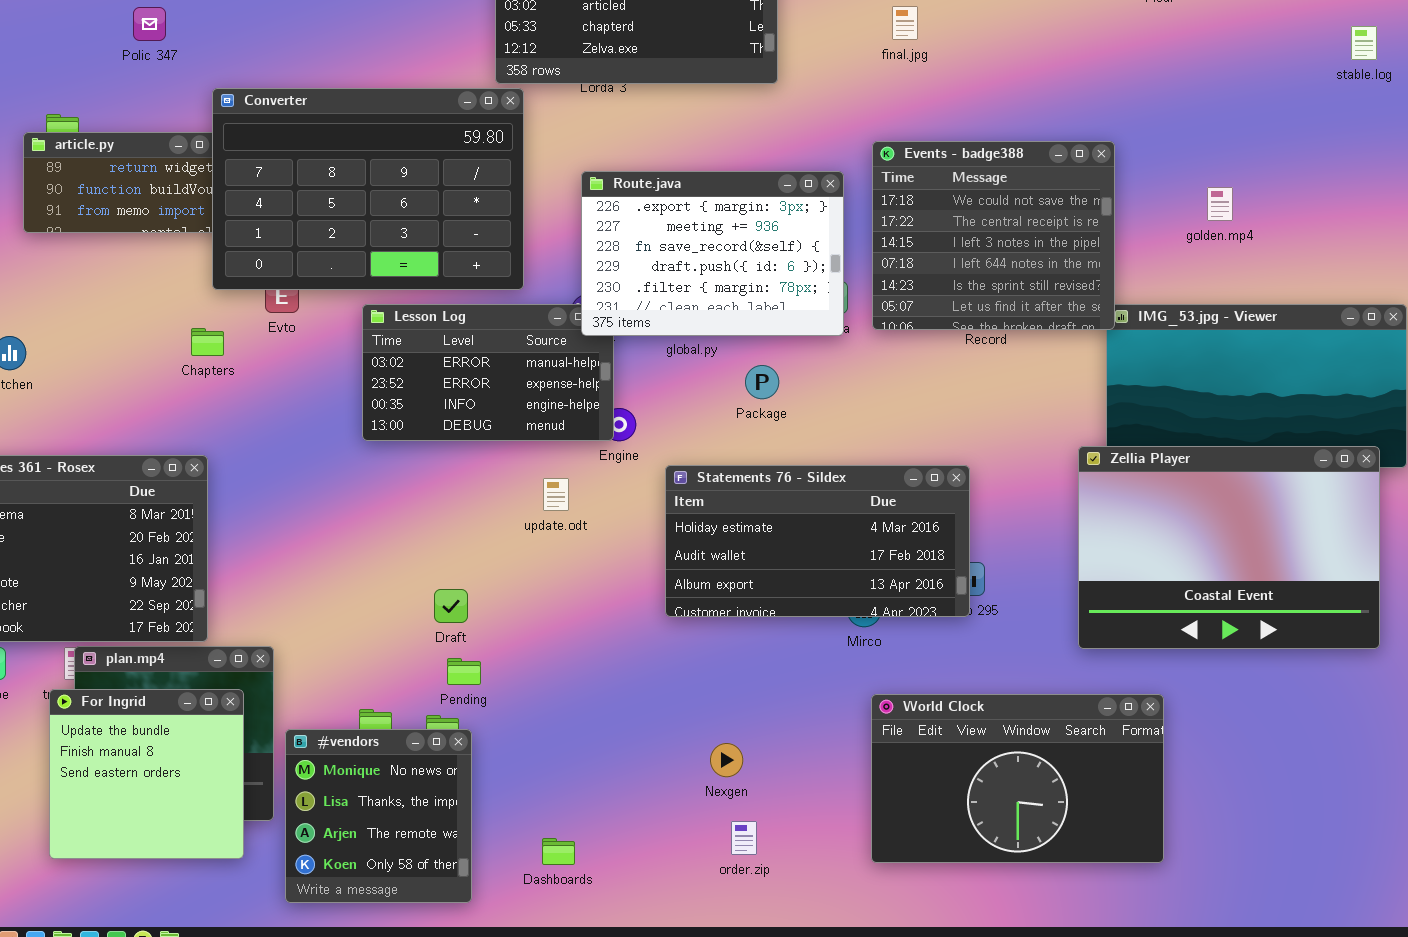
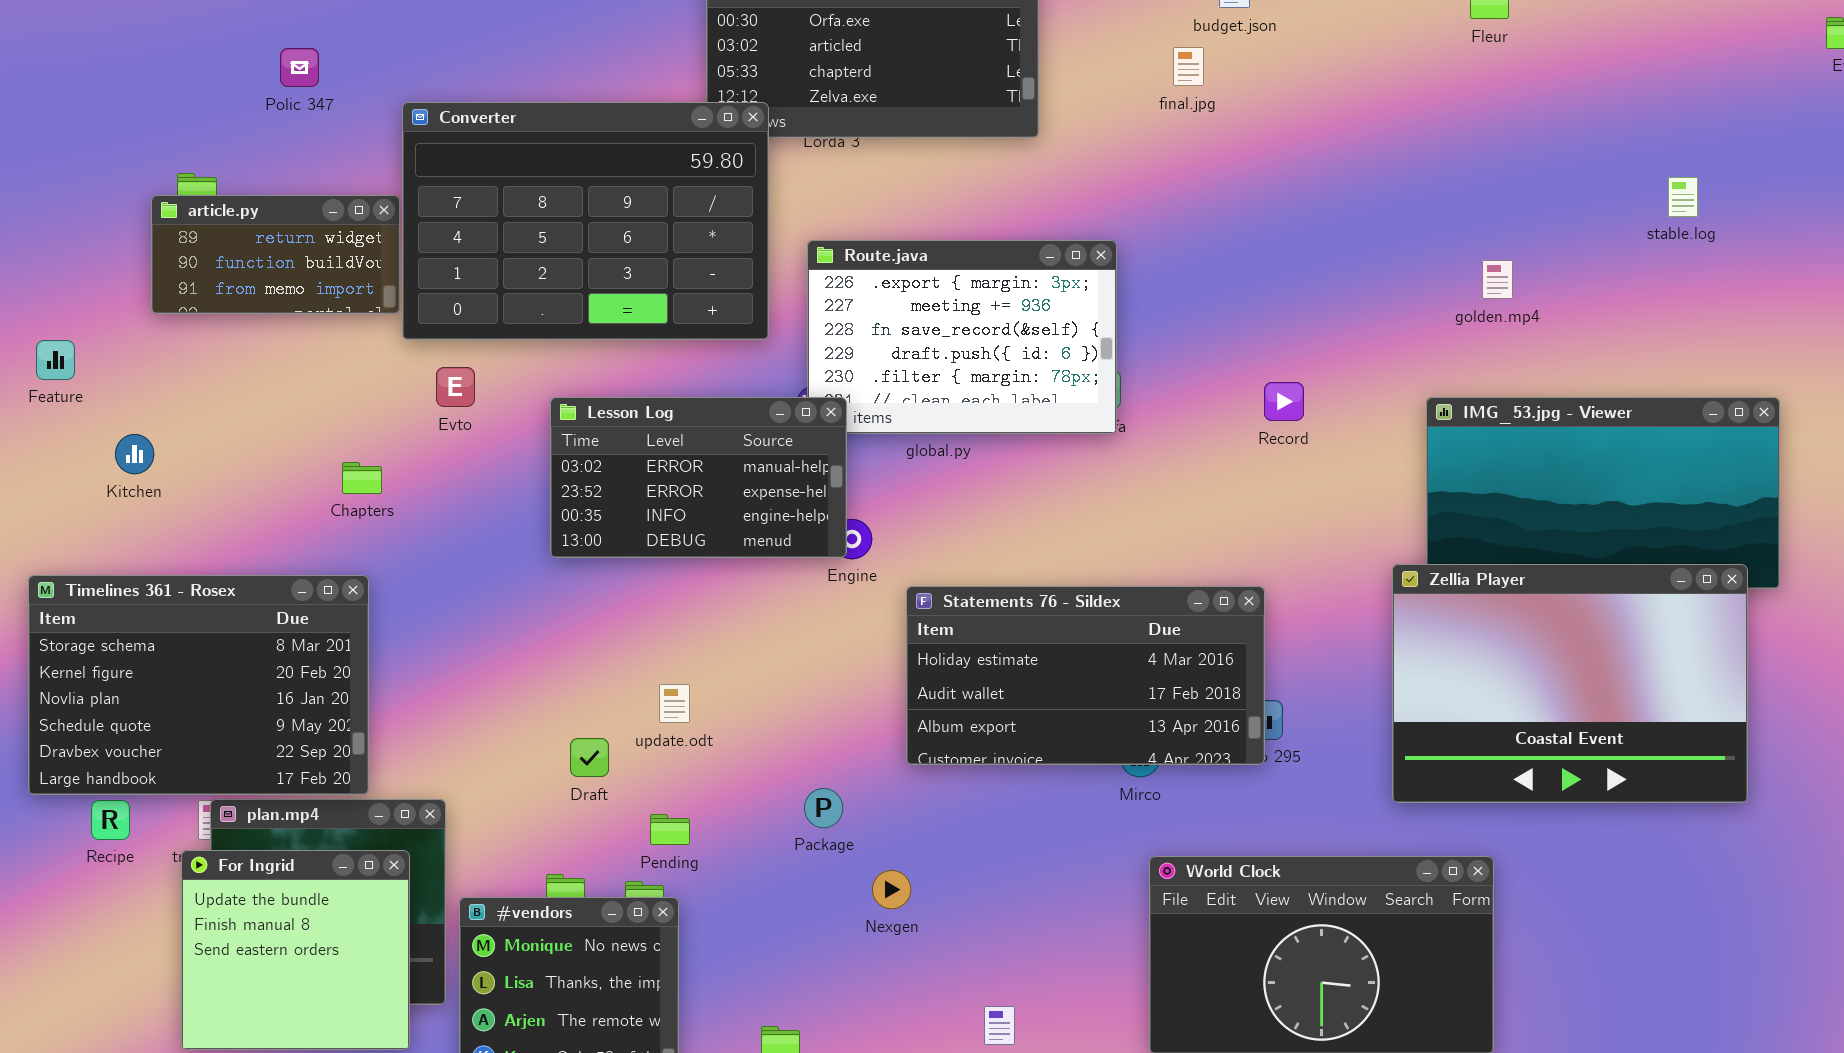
stable.log: [1351,26,1377,60] -> [1668,177,1698,217], moved
Converter: [212,88,524,290] -> [402,102,769,340], moved
Events - badge388: [872,141,1115,330] -> none, closed
golden.mp4: [1207,187,1233,221] -> [1482,260,1513,299], moved
Lesson Log: [362,304,614,441] -> [550,397,847,558], raised
Chapters: [191,328,224,356] -> [342,462,382,494], moved
Package: [745,365,779,399] -> [804,788,843,828], moved
update.odt: [543,478,569,511] -> [659,684,690,723], moved
Draft: [434,589,468,623] -> [570,738,609,777], moved
Nexgen: [710,743,743,777] -> [872,870,911,909], moved

